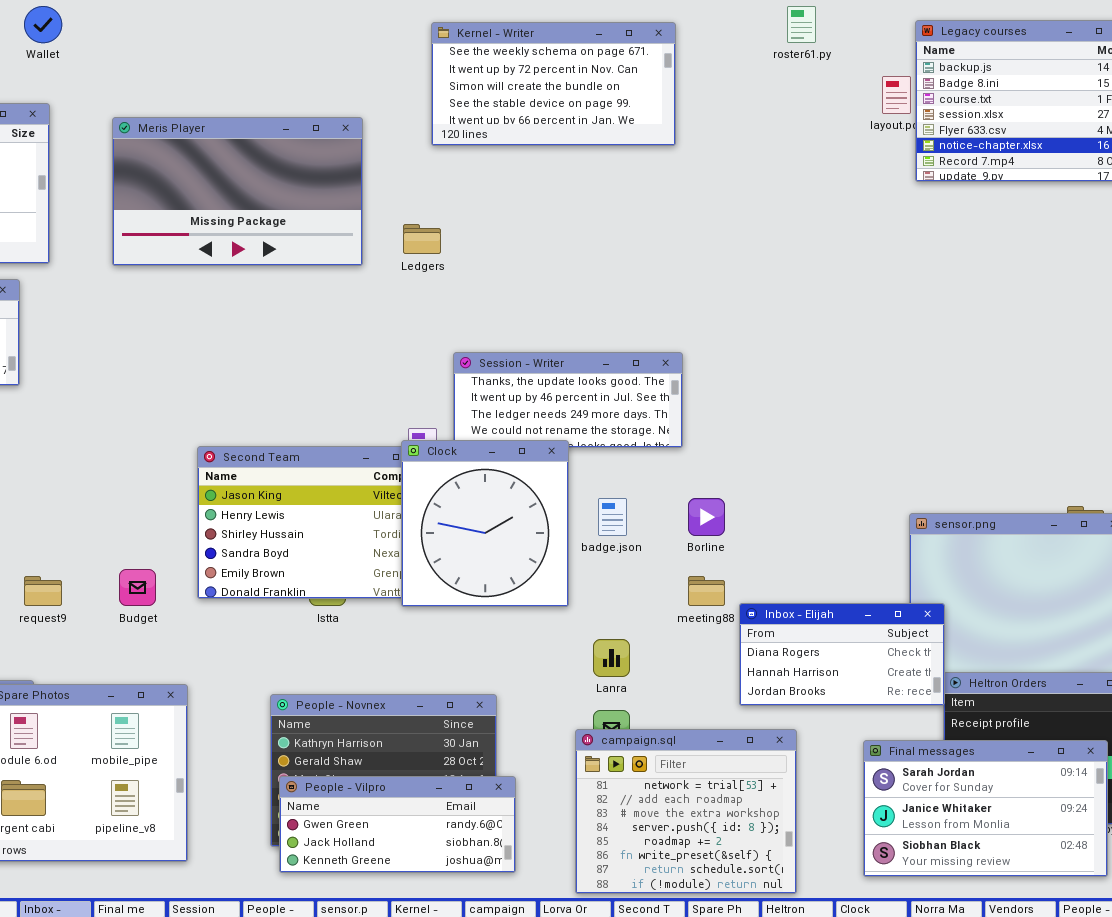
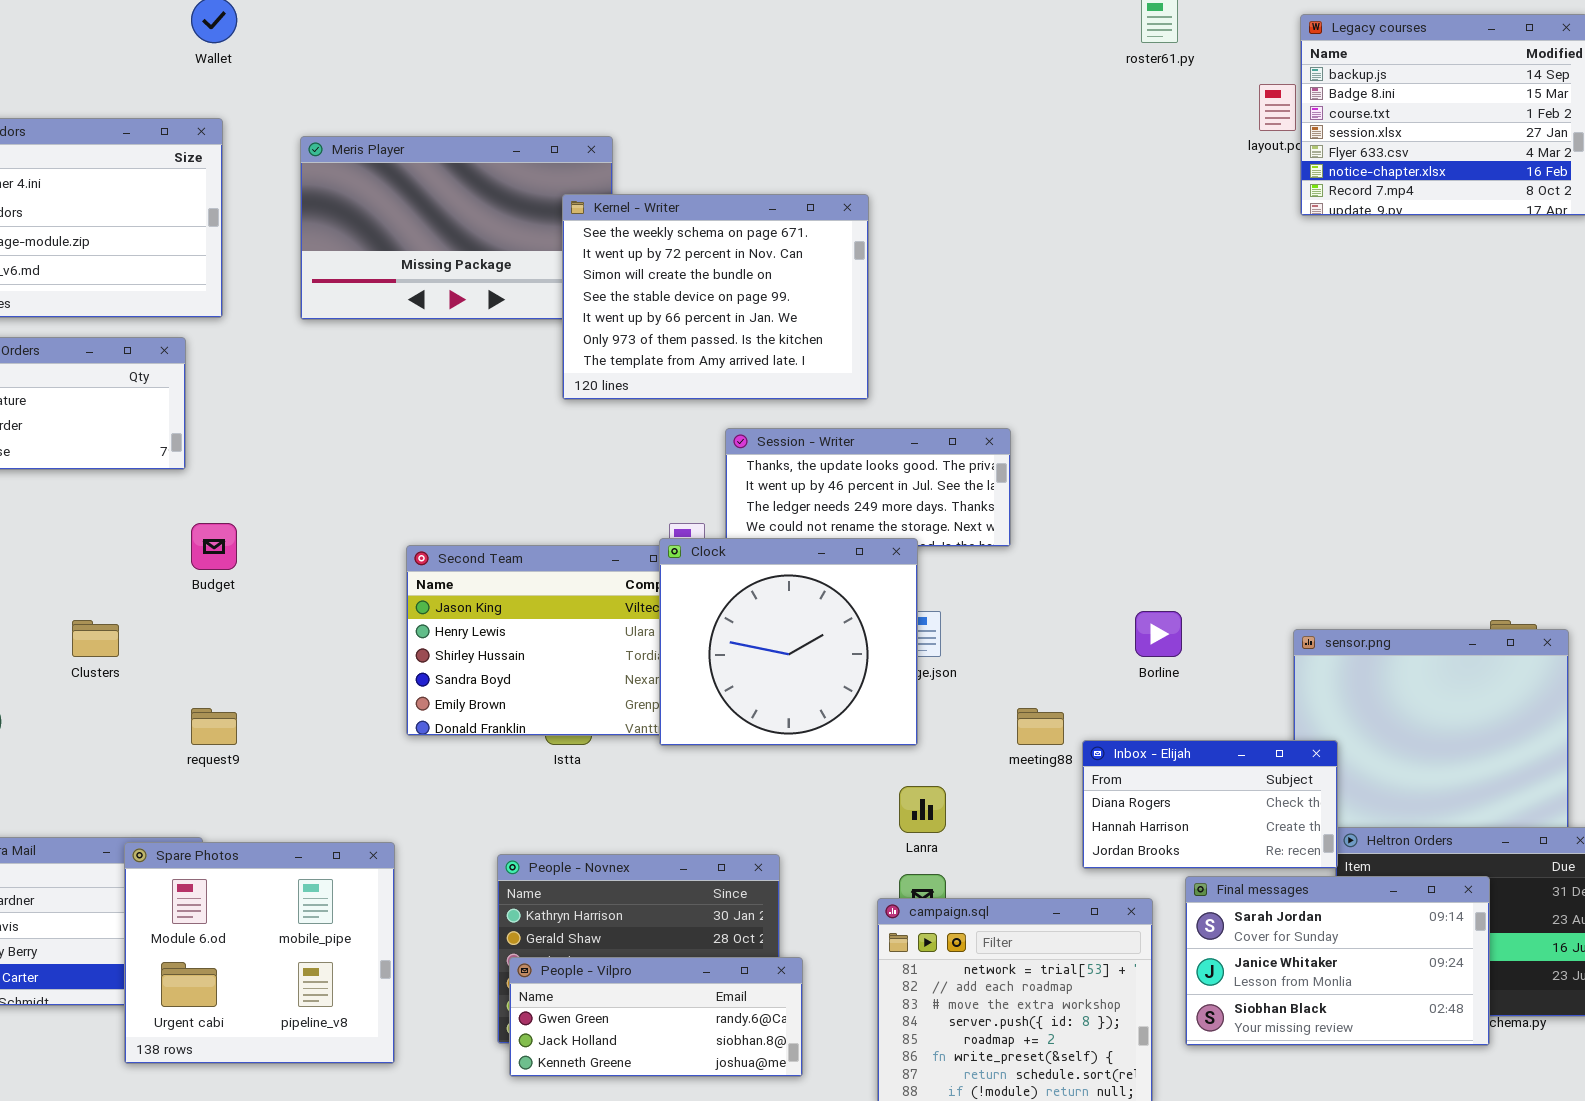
Kernel - Writer: [431,22,676,146] -> [562,194,869,400], moved, resized
Clock: [401,440,569,607] -> [659,538,918,746], resized
Borline: [688,498,725,536] -> [1135,611,1182,657], moved
Budget: [119,569,156,606] -> [191,523,237,570], moved
Final messages: [863,740,1108,877] -> [1185,876,1490,1046], moved

